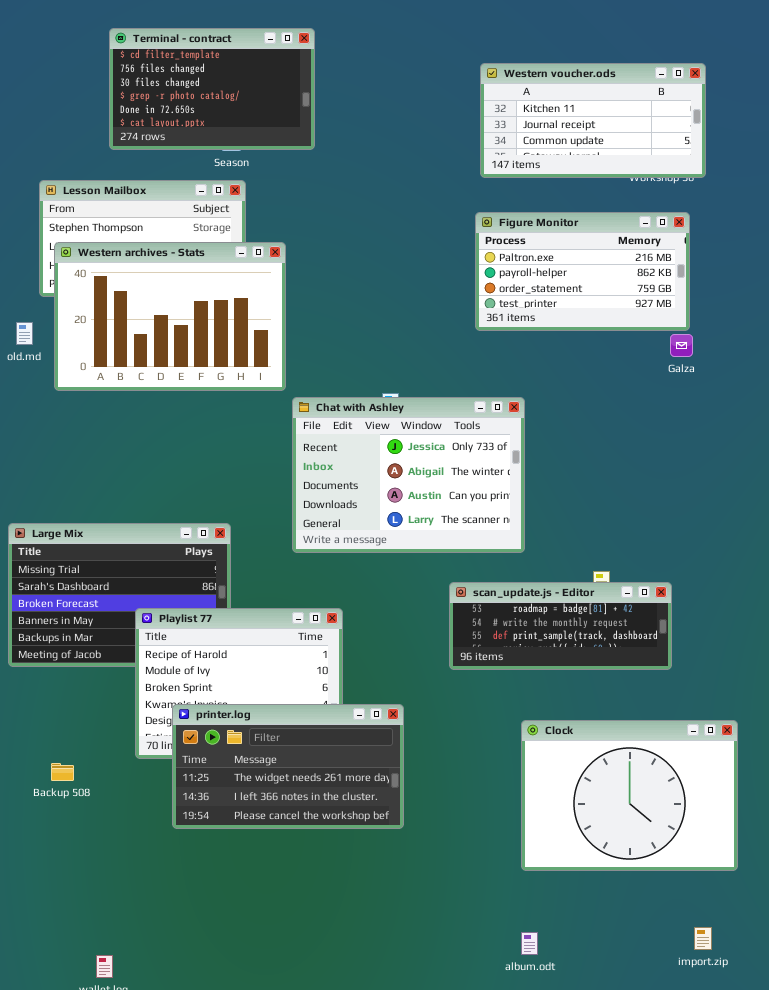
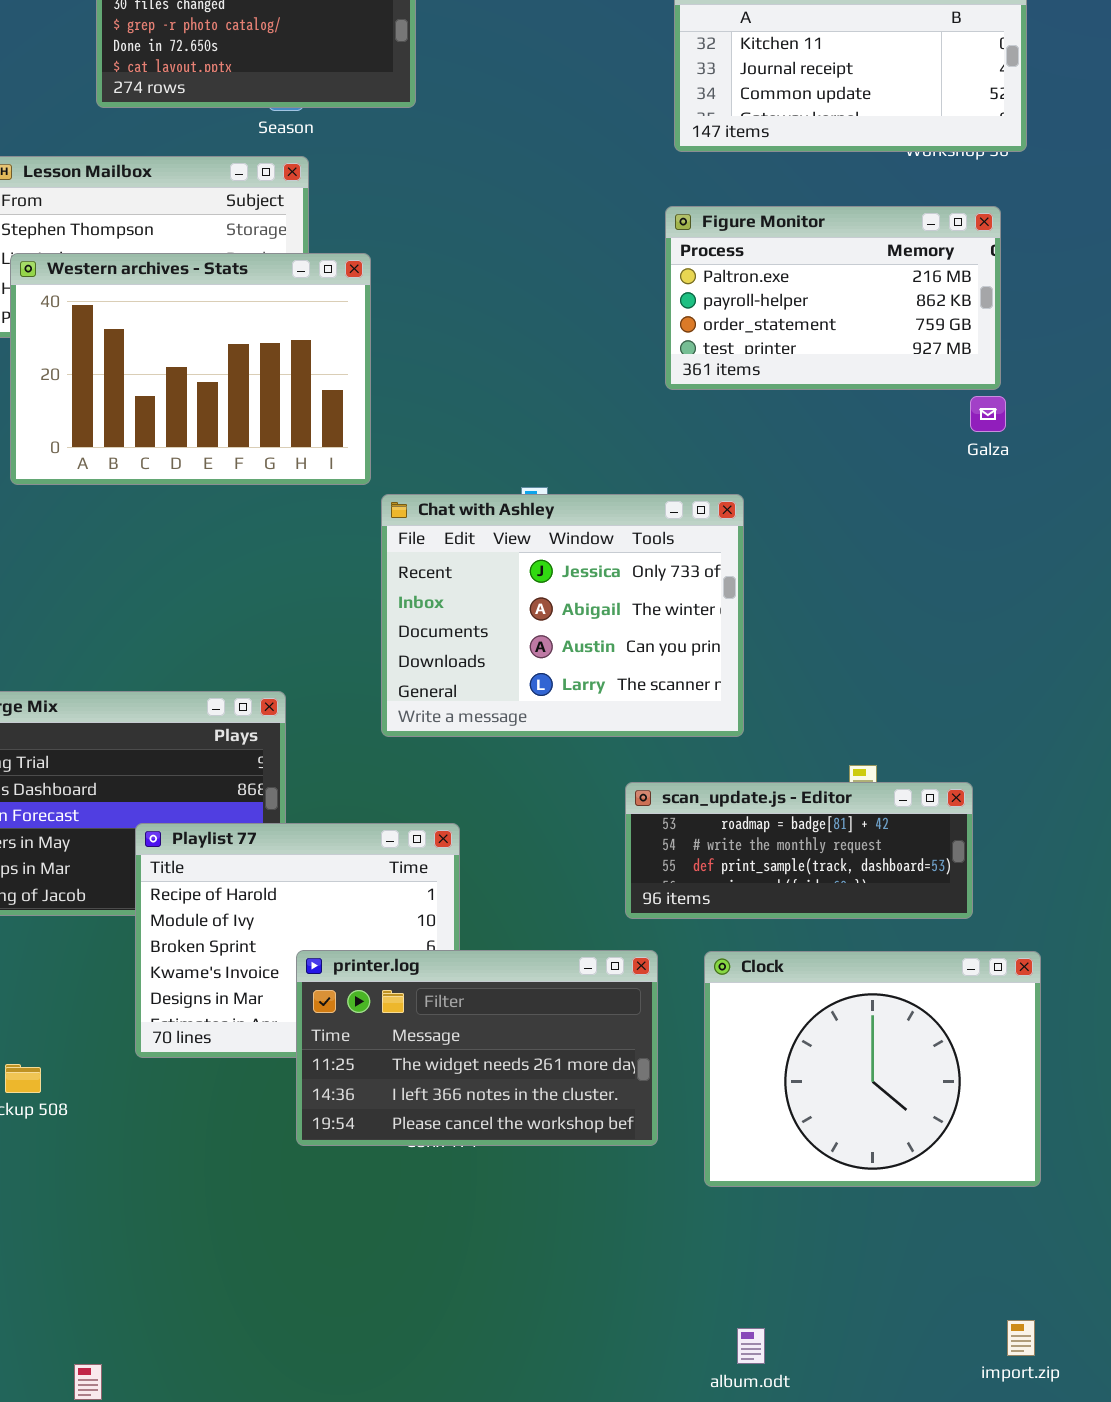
printer.log: [172,704,404,829] -> [296,950,658,1146], moved
Clock: [521,720,738,871] -> [704,951,1041,1187], moved

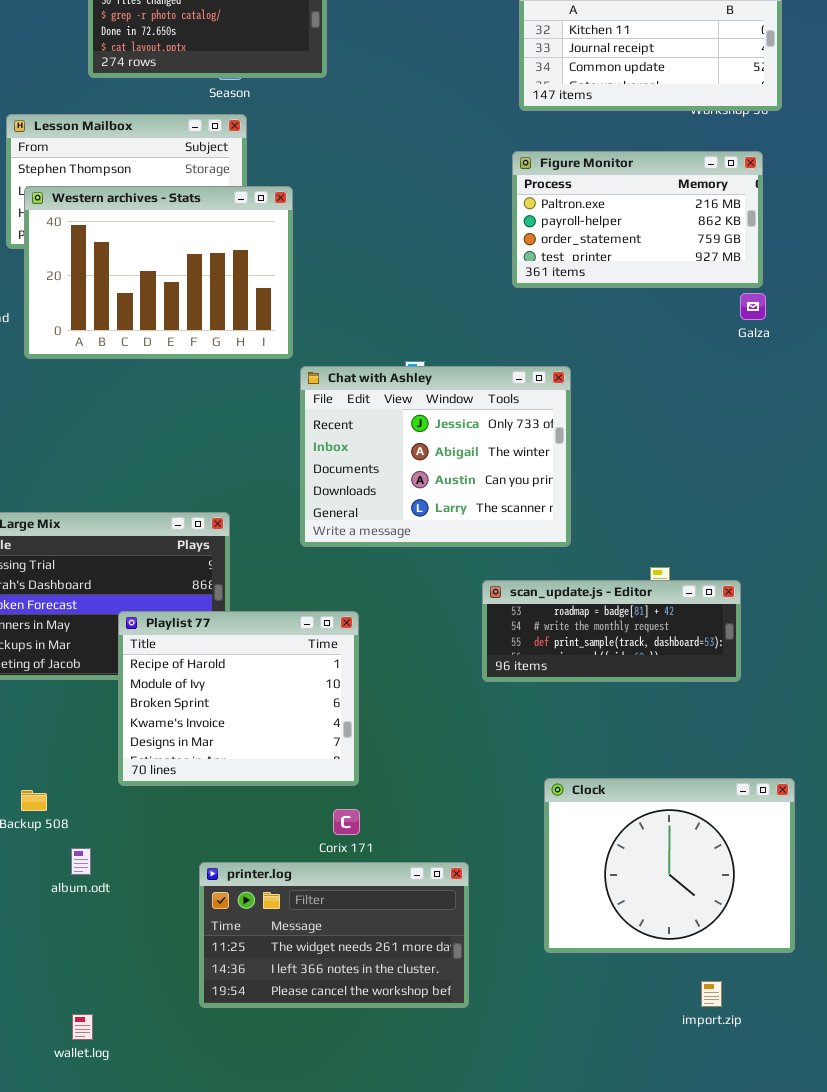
printer.log: [296,950,658,1146] -> [199,862,469,1008], moved
Clock: [704,951,1041,1187] -> [544,778,795,953], moved
import.zip: [1007,1320,1035,1356] -> [701,981,722,1007], moved
album.odt: [737,1328,765,1364] -> [71,848,91,875], moved

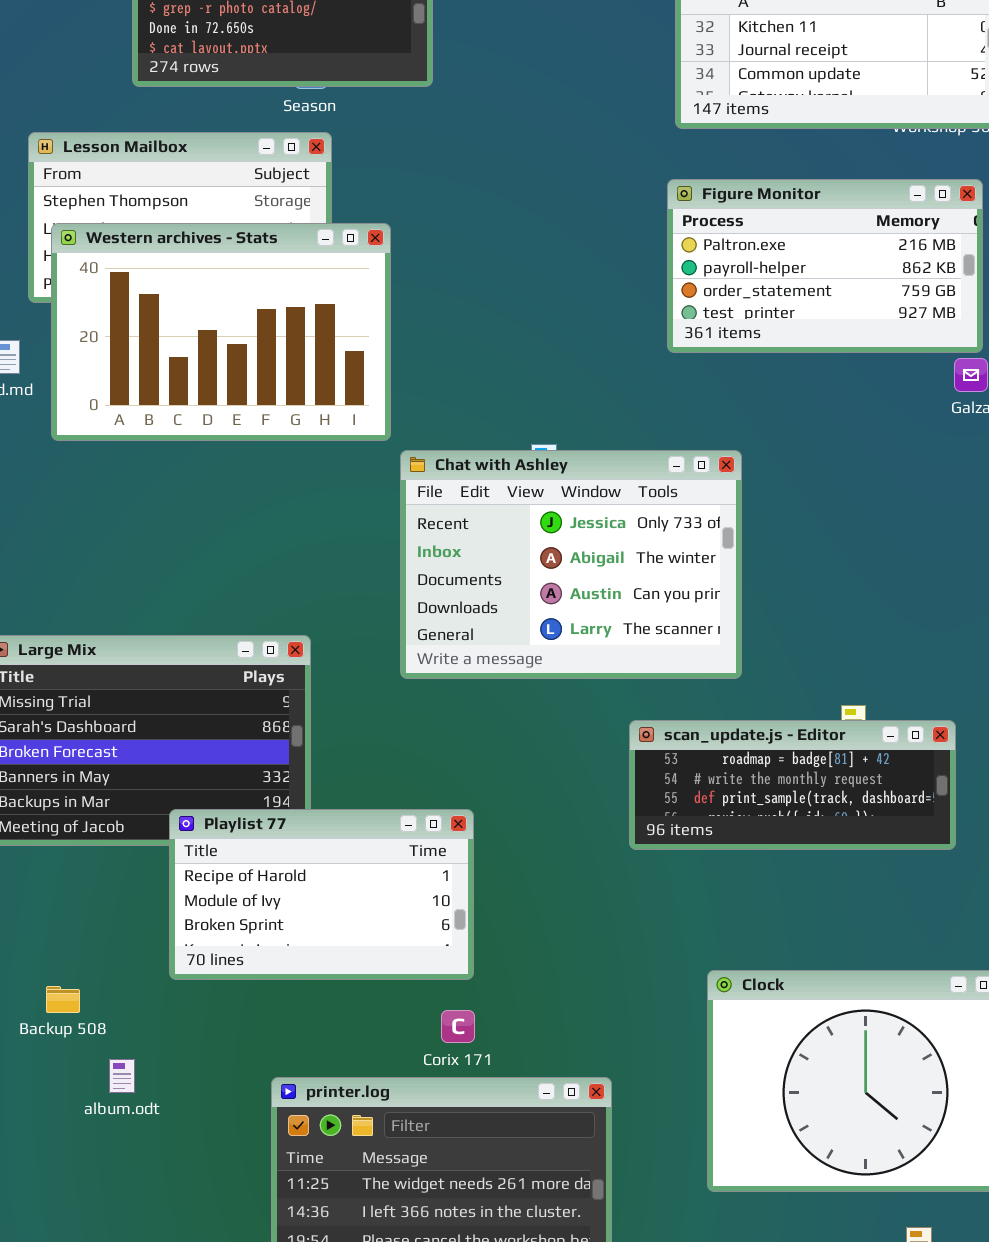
Playlist 77: [118,611,359,786] -> [169,809,474,980], resized

